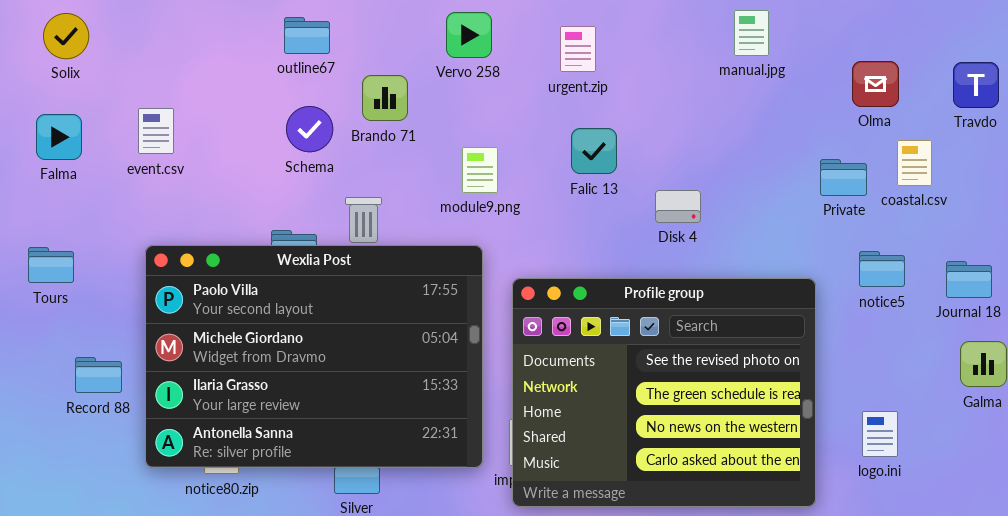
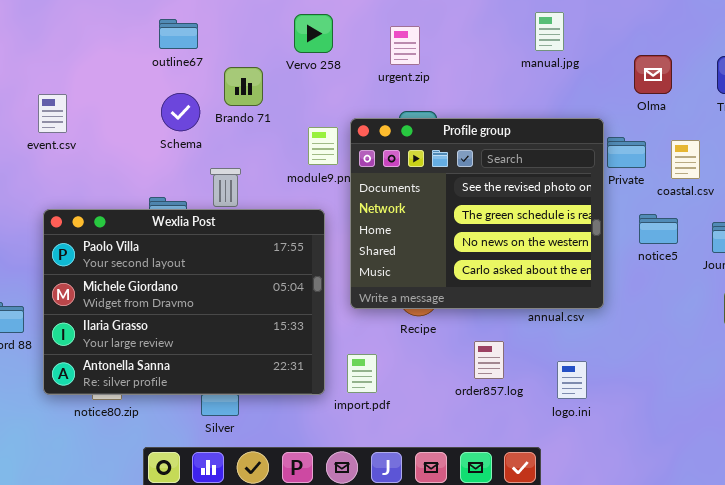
coastal.csv: [897,140,932,186] -> [671,140,700,179], moved
Profile group: [512,278,816,507] -> [350,118,604,309], moved
logo.ini: [862,411,898,457] -> [557,361,587,399], moved

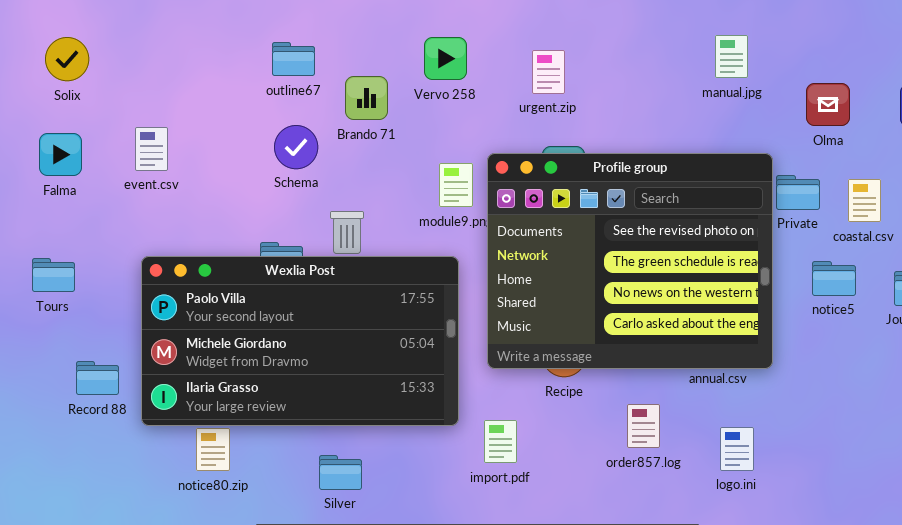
manual.jpg: [535,12,564,51] -> [715,35,748,78], moved
Brando 71: [224,67,263,106] -> [345,76,388,120], moved
Wexlia Post: [43,209,325,395] -> [141,256,459,426], resized

